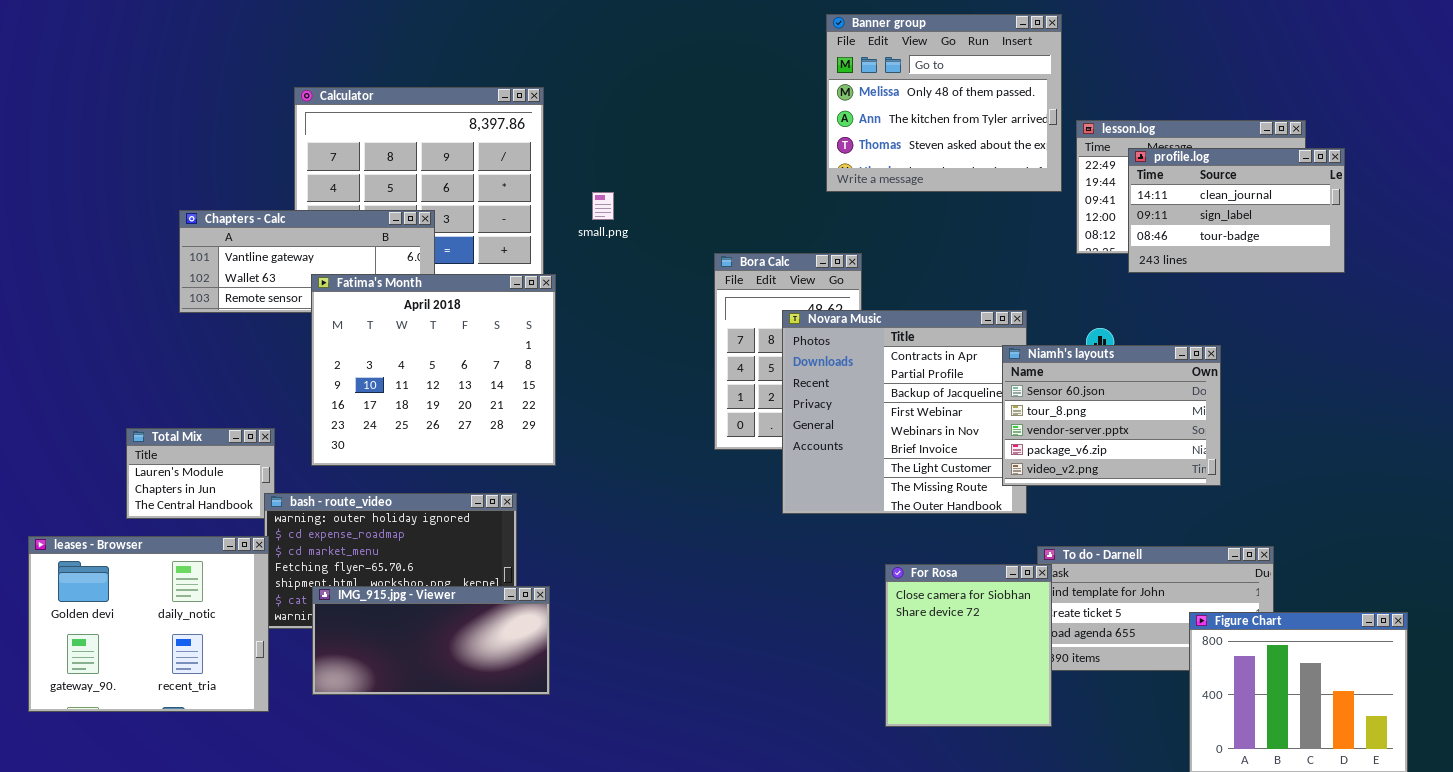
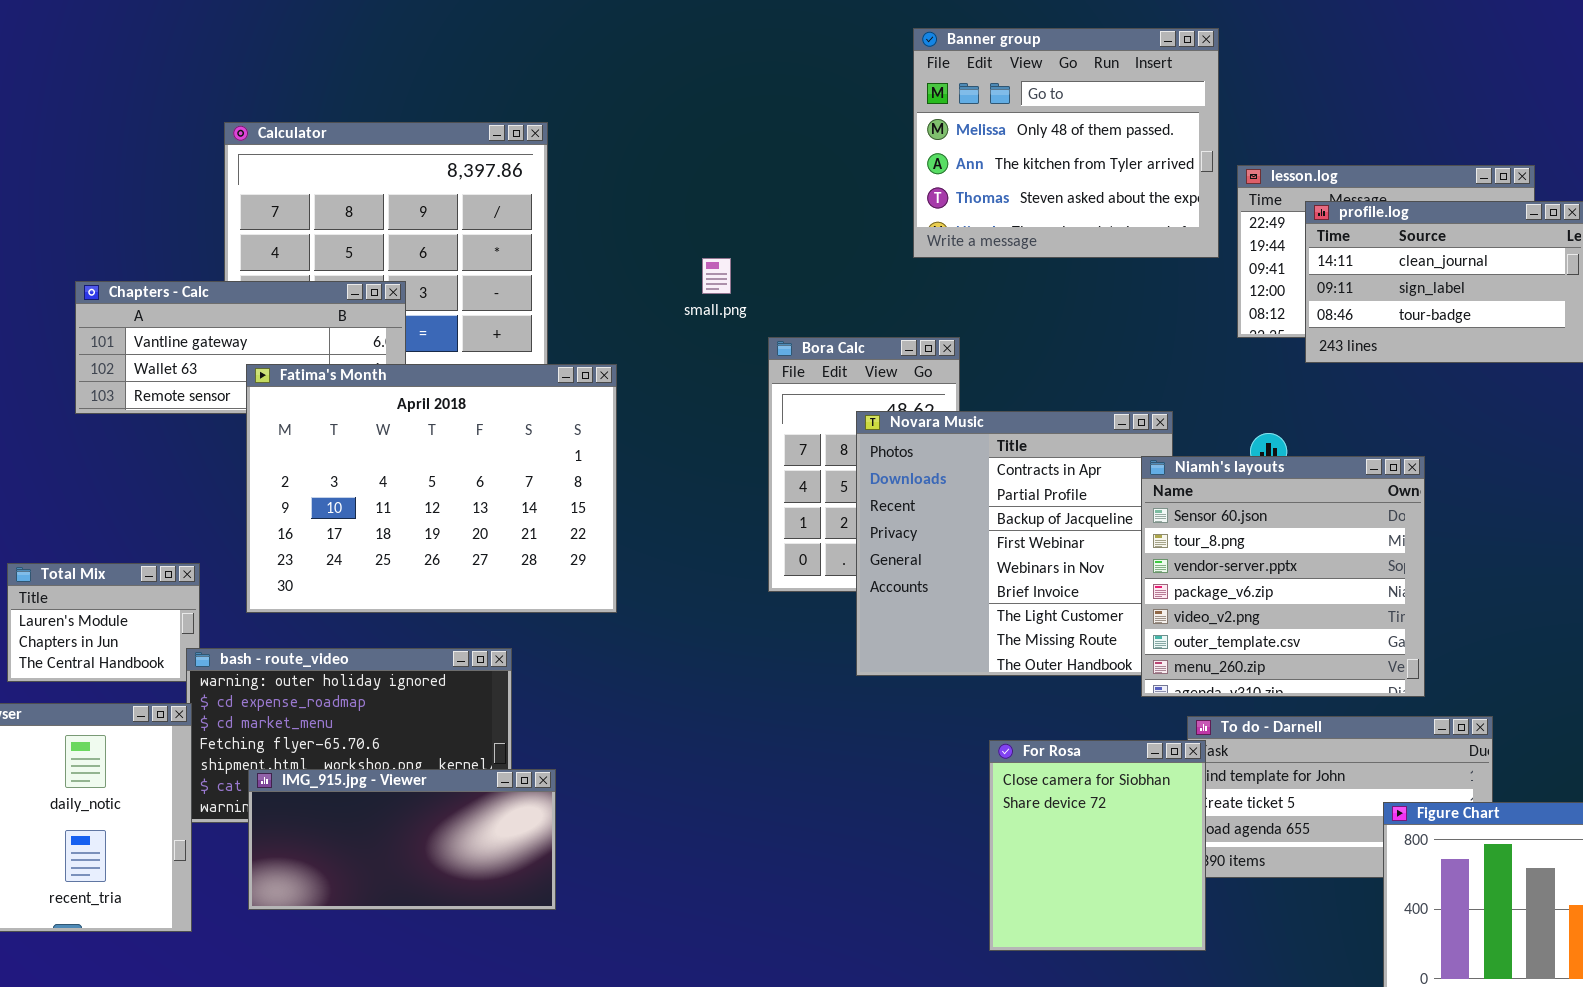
small.png: [592,192,614,220] -> [702,258,731,294], moved
Fatima's Month: [311,274,556,466] -> [246,364,617,613], resized
Niamh's layouts: [1002,345,1221,486] -> [1141,456,1425,697], resized

